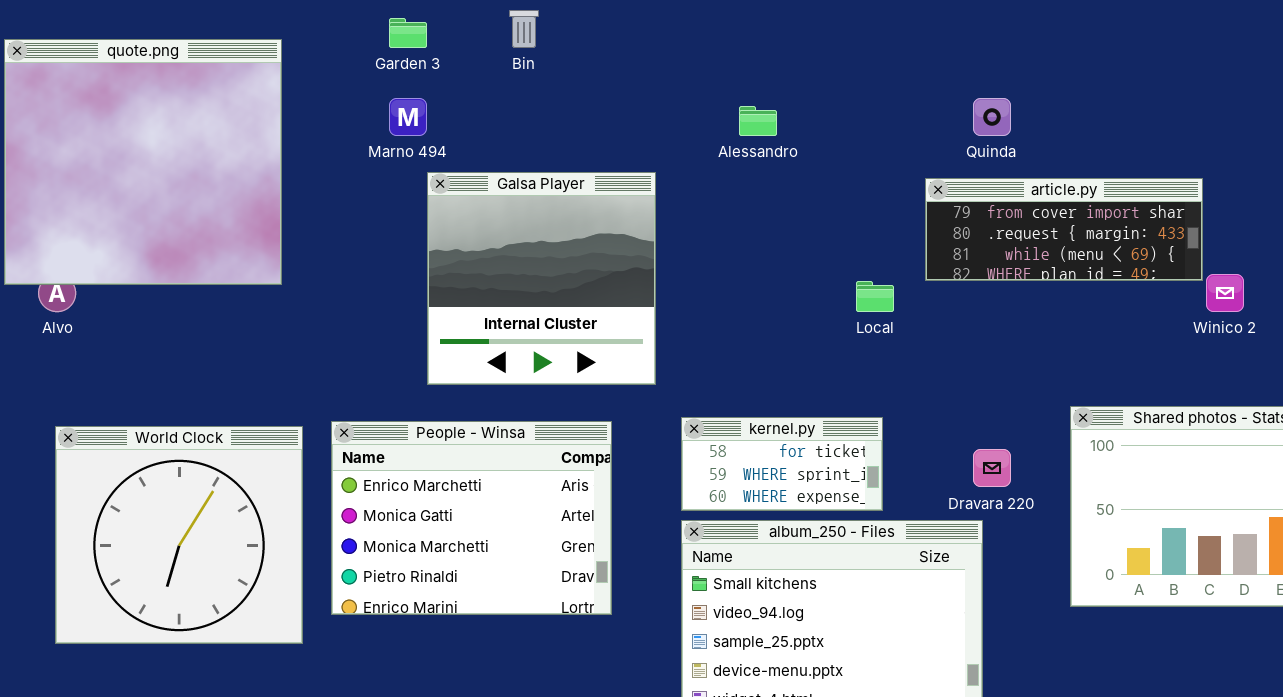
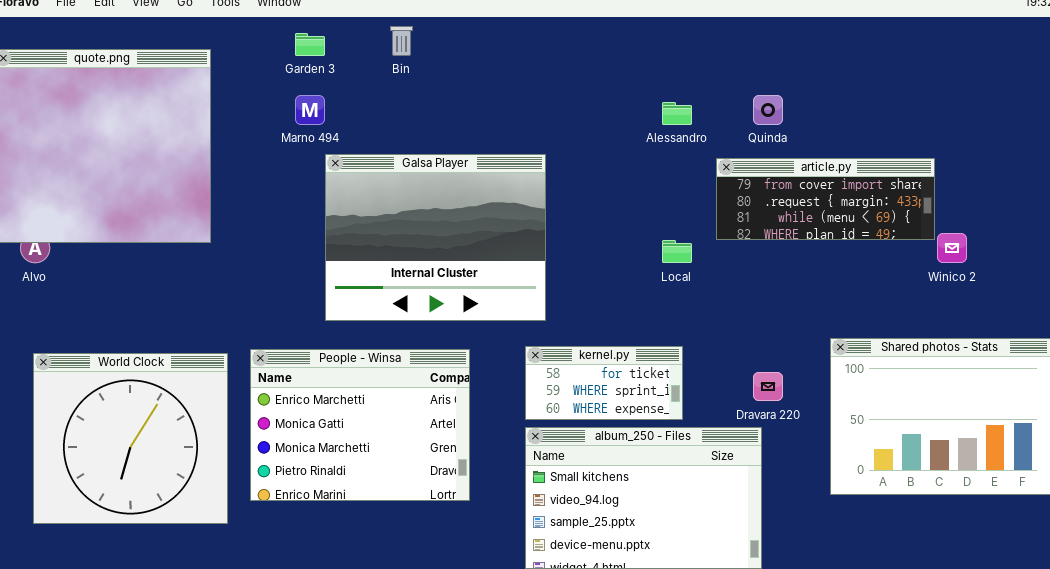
Alessandro: [739,106,777,136] -> [662,102,692,125], moved
Galsa Player: [427,172,656,385] -> [325,154,546,321], resized

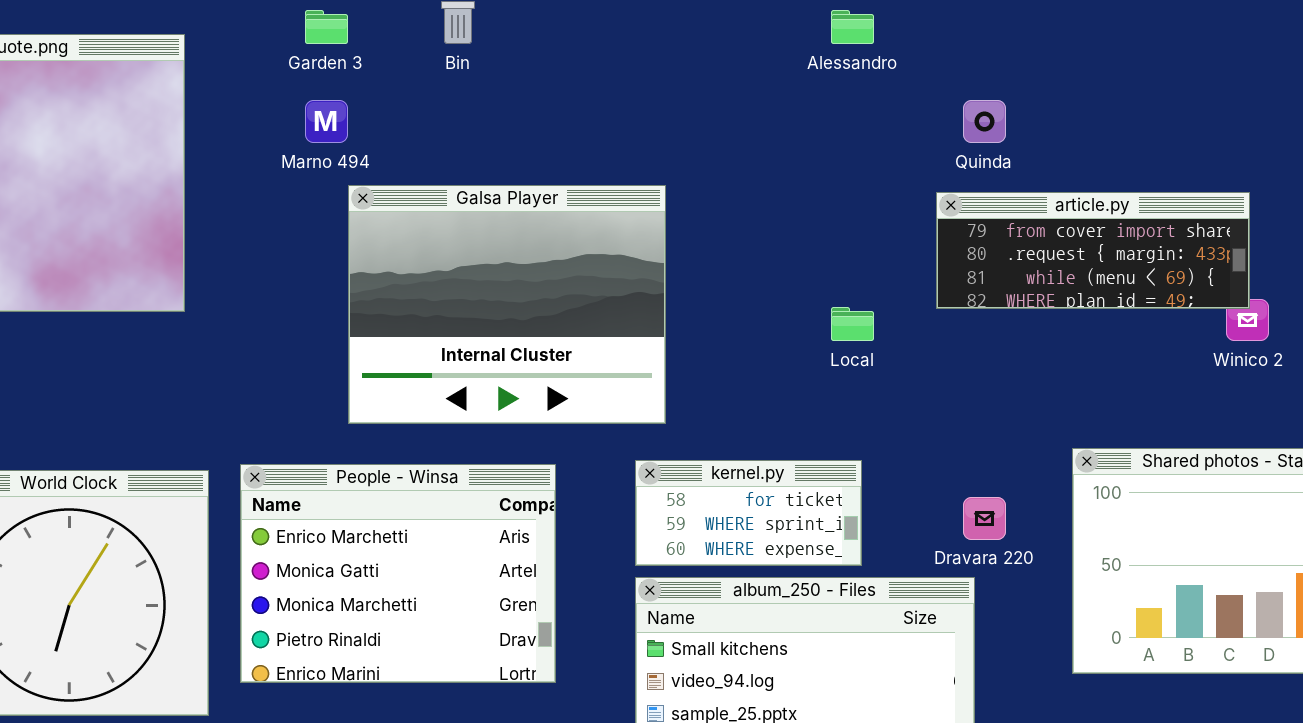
Alessandro: [662,102,692,125] -> [831,10,874,44], moved
article.py: [716,158,935,240] -> [936,192,1250,309], moved

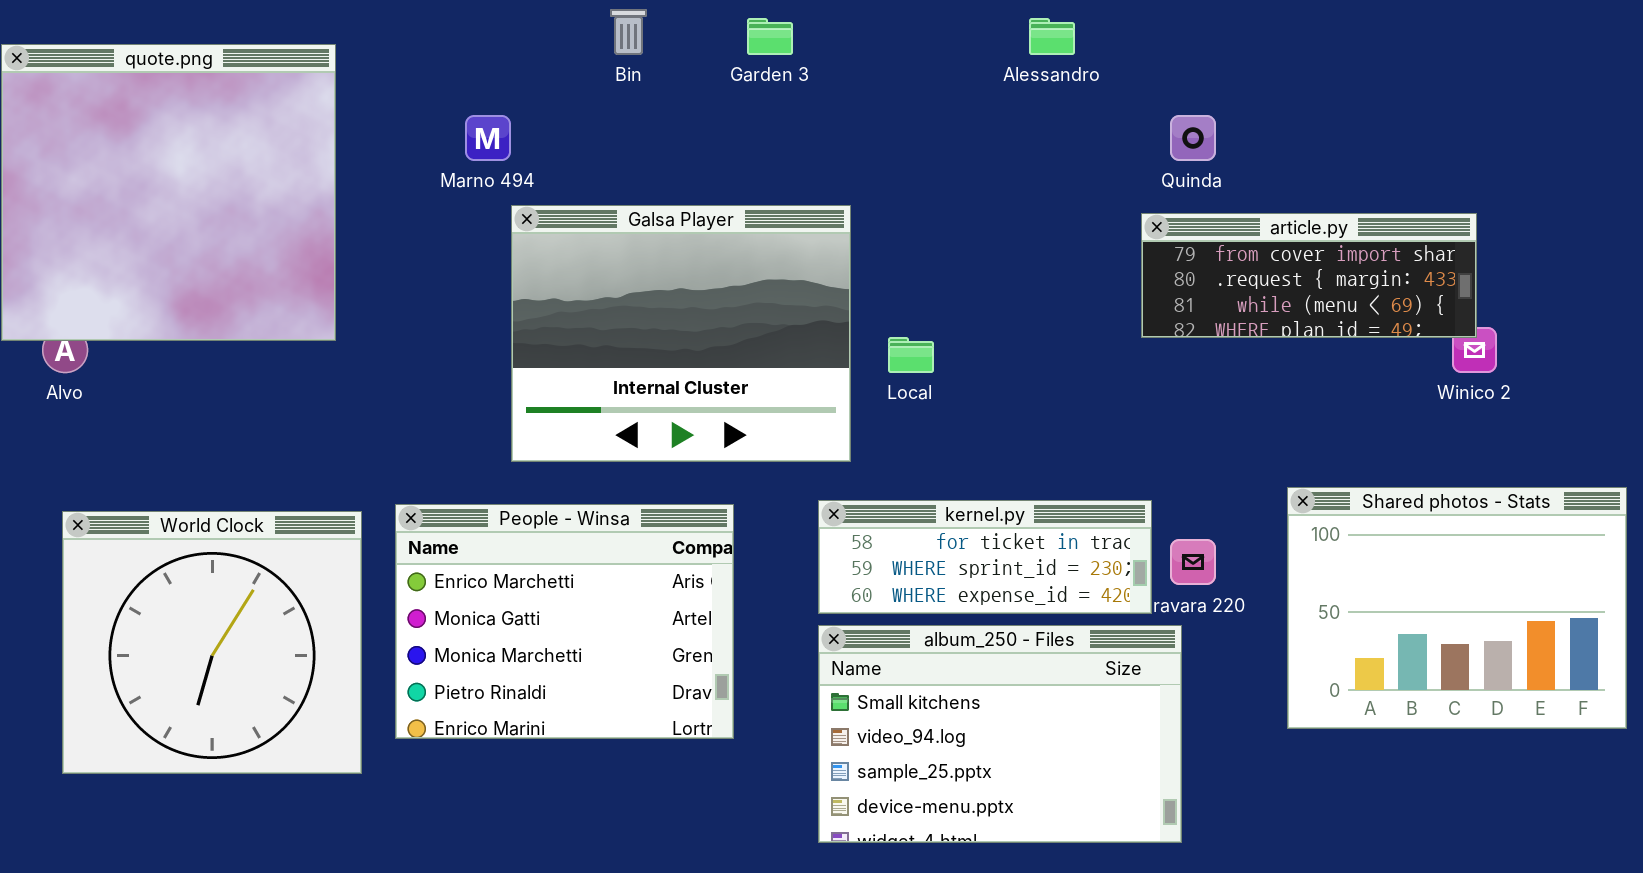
Garden 3: [305,10,348,44] -> [747,18,793,55], moved
Local: [831,307,874,341] -> [888,337,934,373], moved
kernel.py: [635,460,862,566] -> [818,500,1152,614], resized

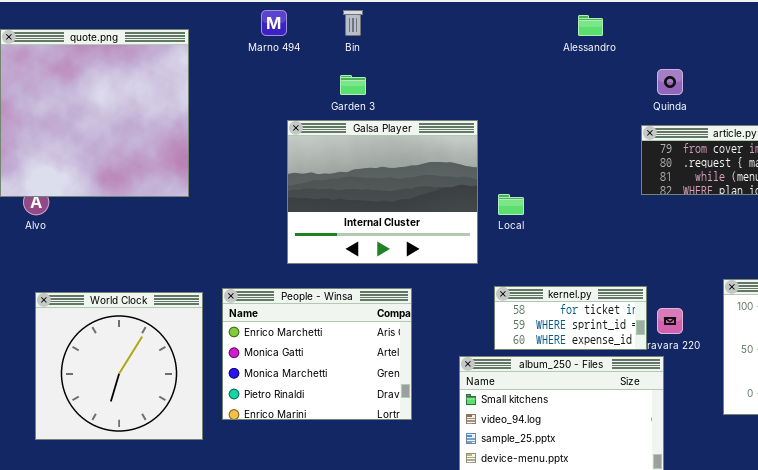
Garden 3: [747,18,793,55] -> [340,75,366,95], moved
Marno 494: [465,115,511,161] -> [261,10,287,36], moved
kernel.py: [818,500,1152,614] -> [494,286,647,350], resized

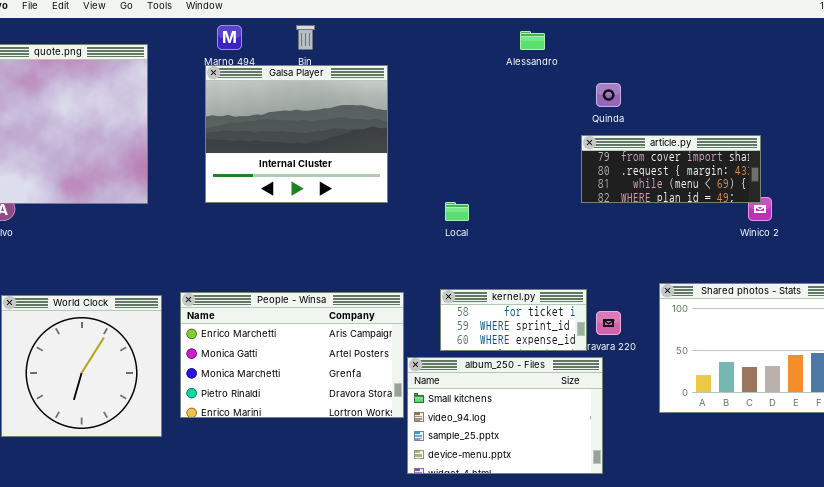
Galsa Player: [287,120,478,264] -> [205,65,388,203], moved
People - Winsa: [222,288,412,420] -> [180,292,404,418], resized

